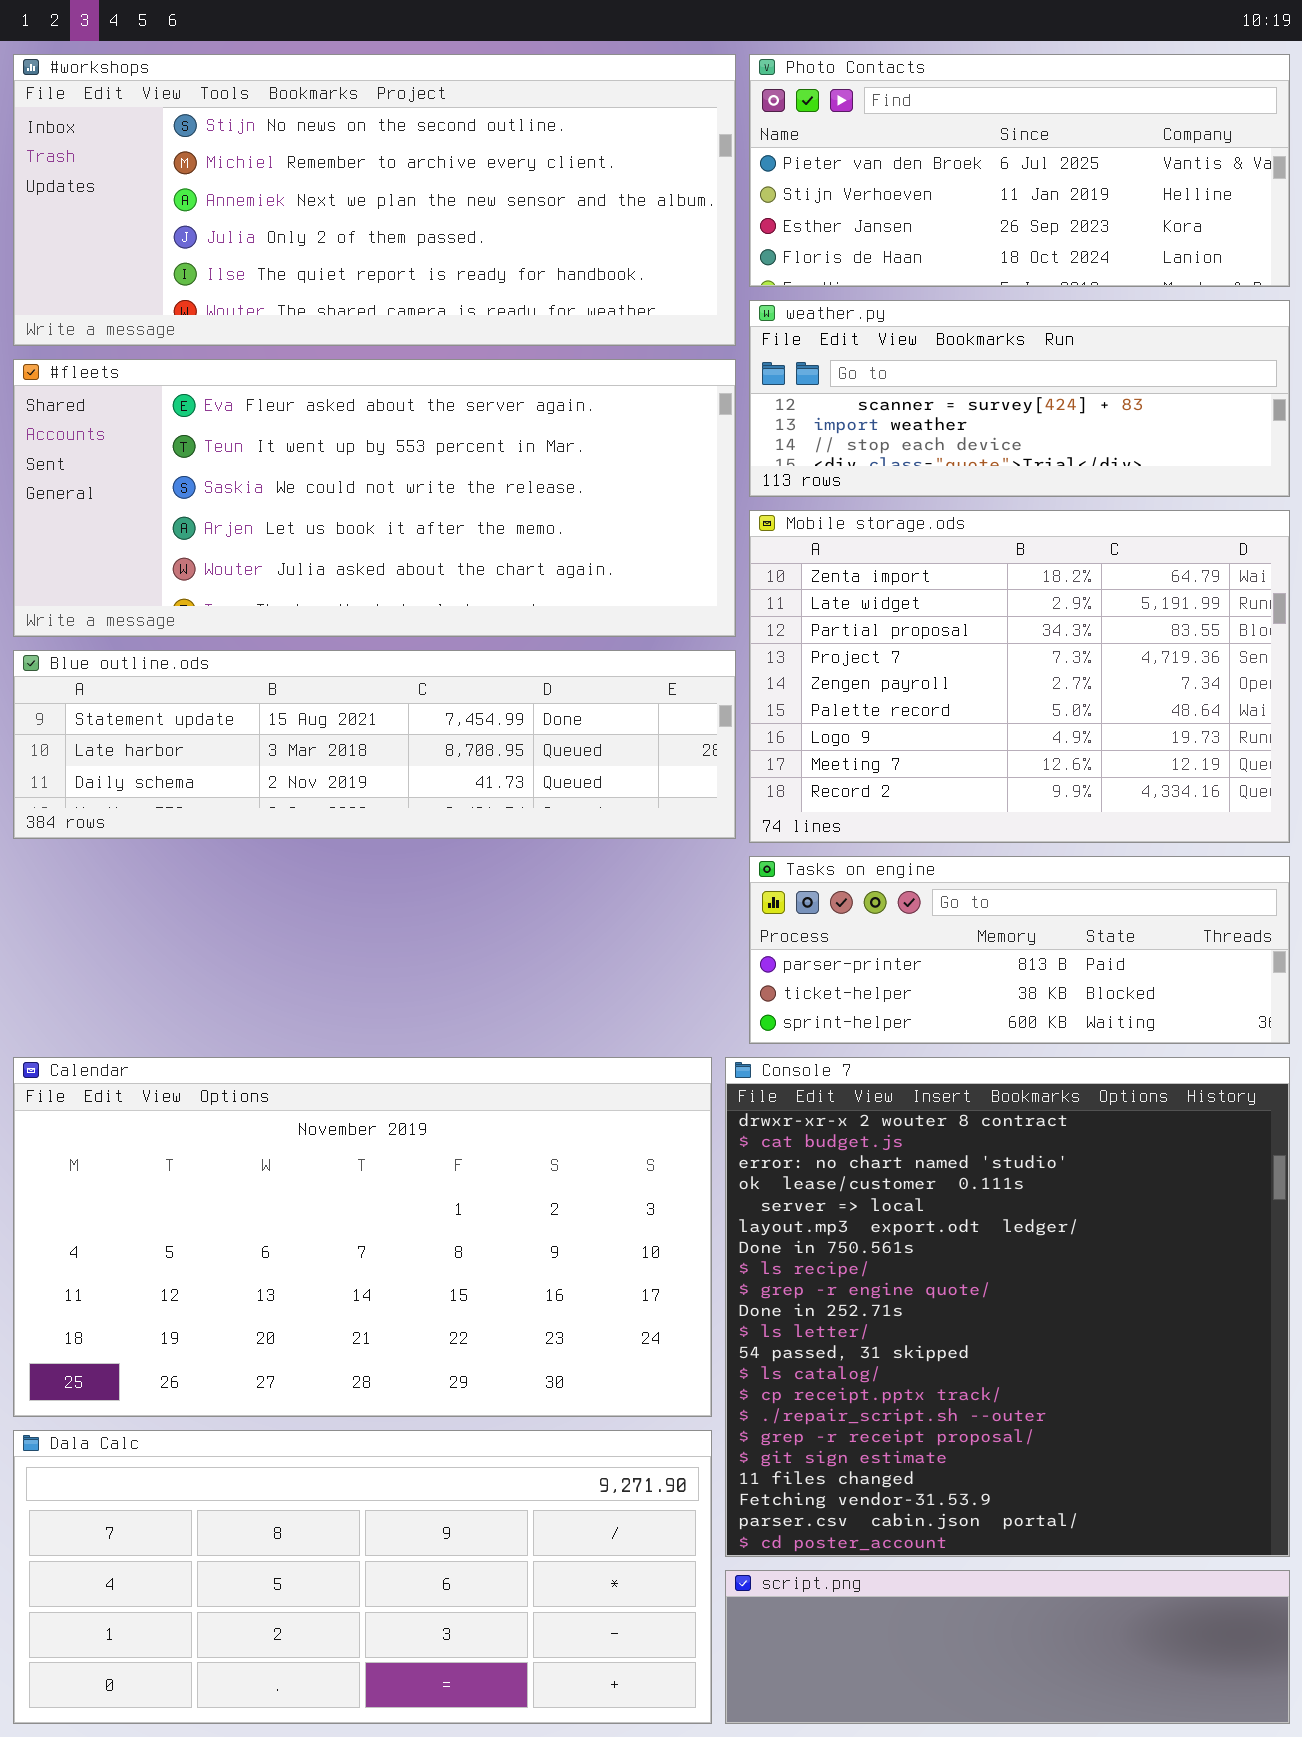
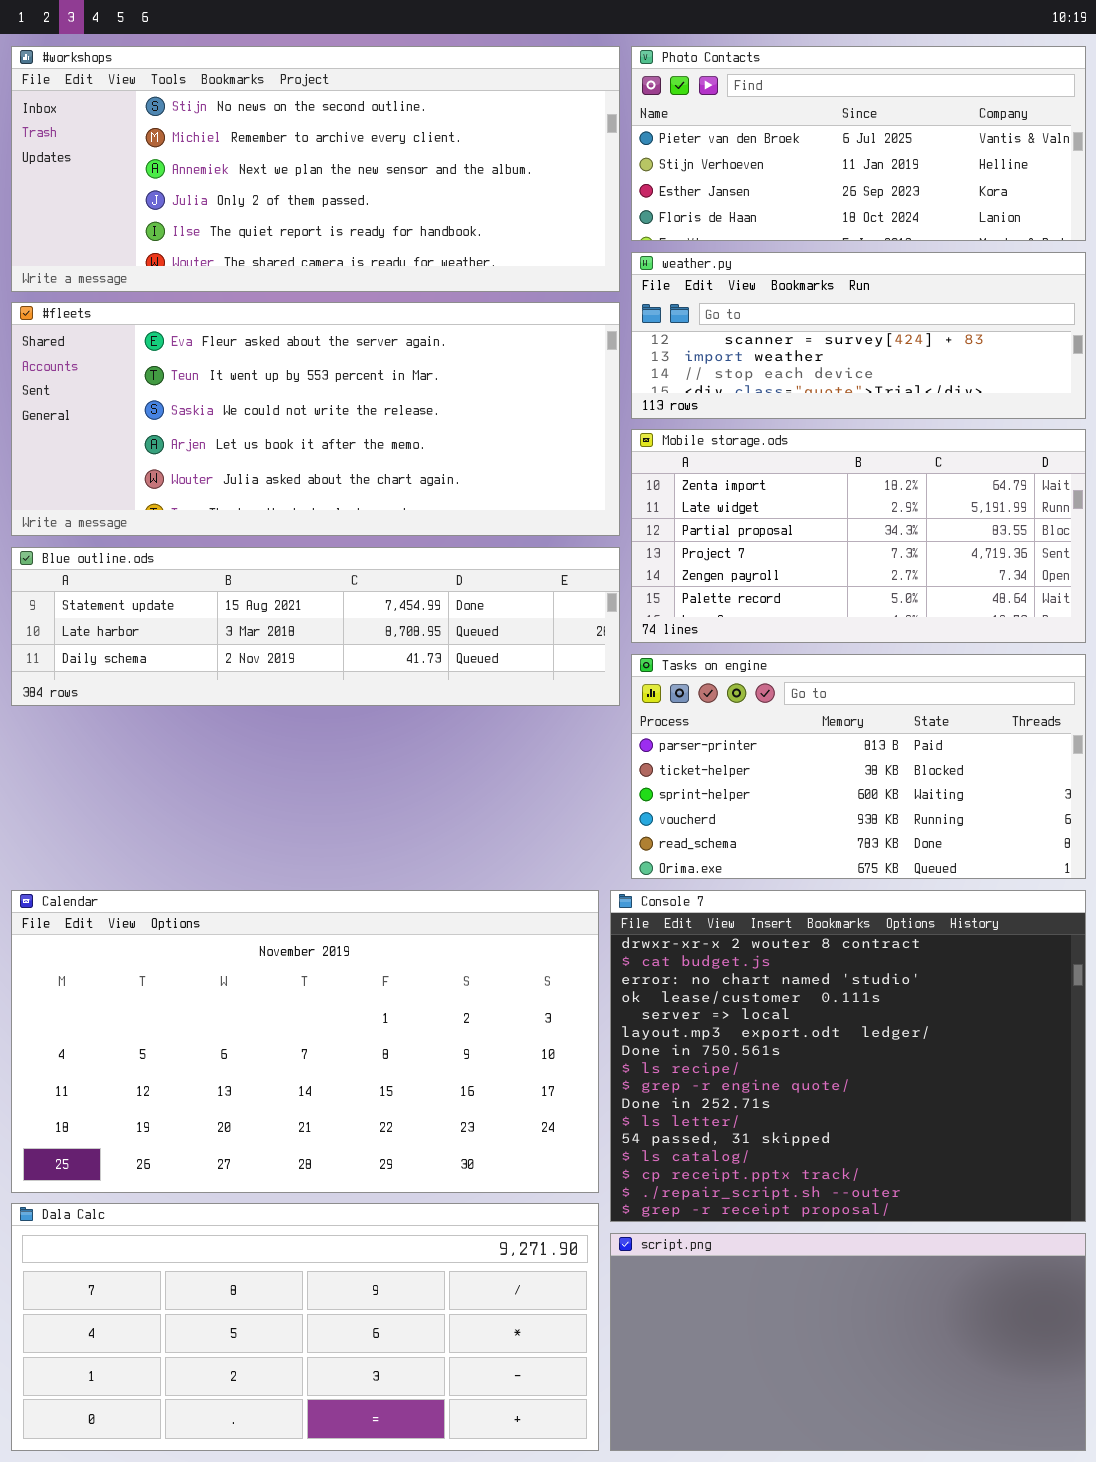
Mobile storage.ods: [749,510,1290,843] -> [631,429,1086,643], resized
Tasks on engine: [749,856,1290,1044] -> [631,654,1086,879], resized
Console 7: [725,1057,1290,1557] -> [610,890,1086,1222], resized
script.png: [725,1570,1290,1724] -> [610,1233,1086,1451], resized

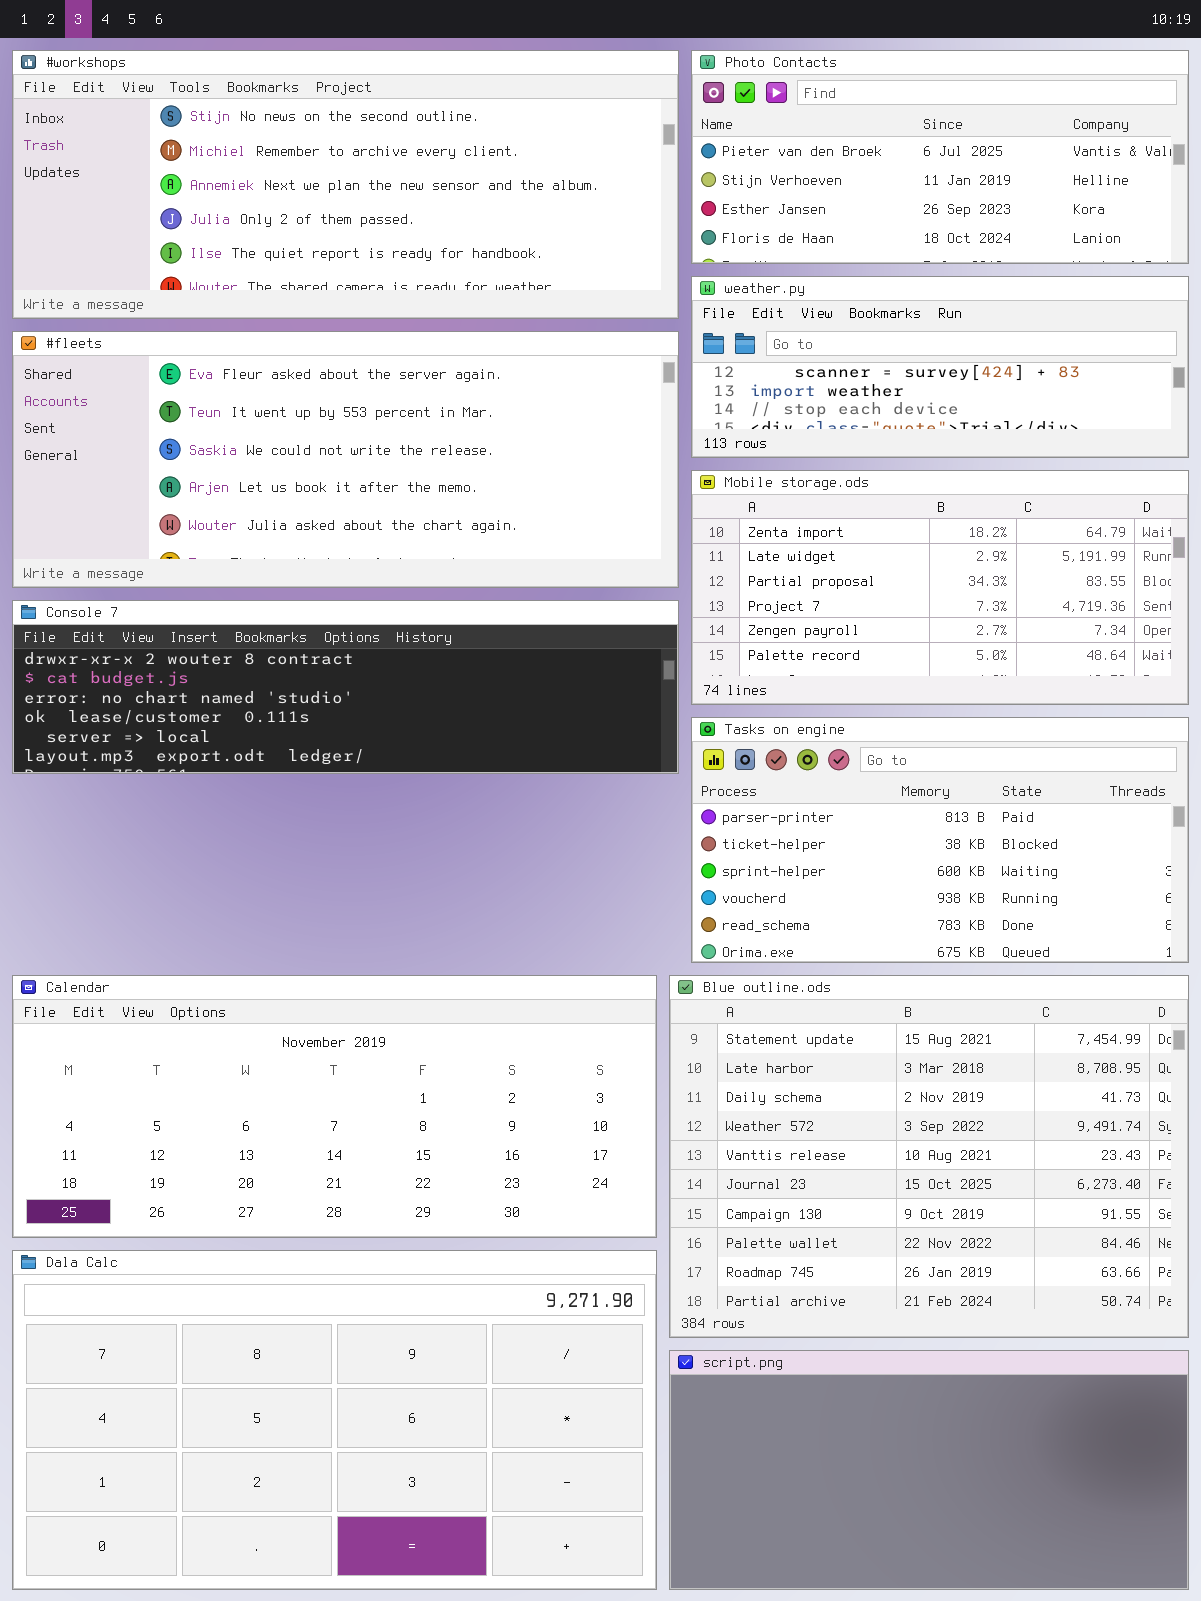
Blue outline.ods: [11,547,620,706] -> [669,975,1189,1338], moved, resized
Calendar: [11,890,599,1193] -> [12,975,657,1238], resized
Console 7: [610,890,1086,1222] -> [12,600,679,774], moved, resized
Dala Calc: [11,1203,599,1451] -> [12,1250,657,1590], resized

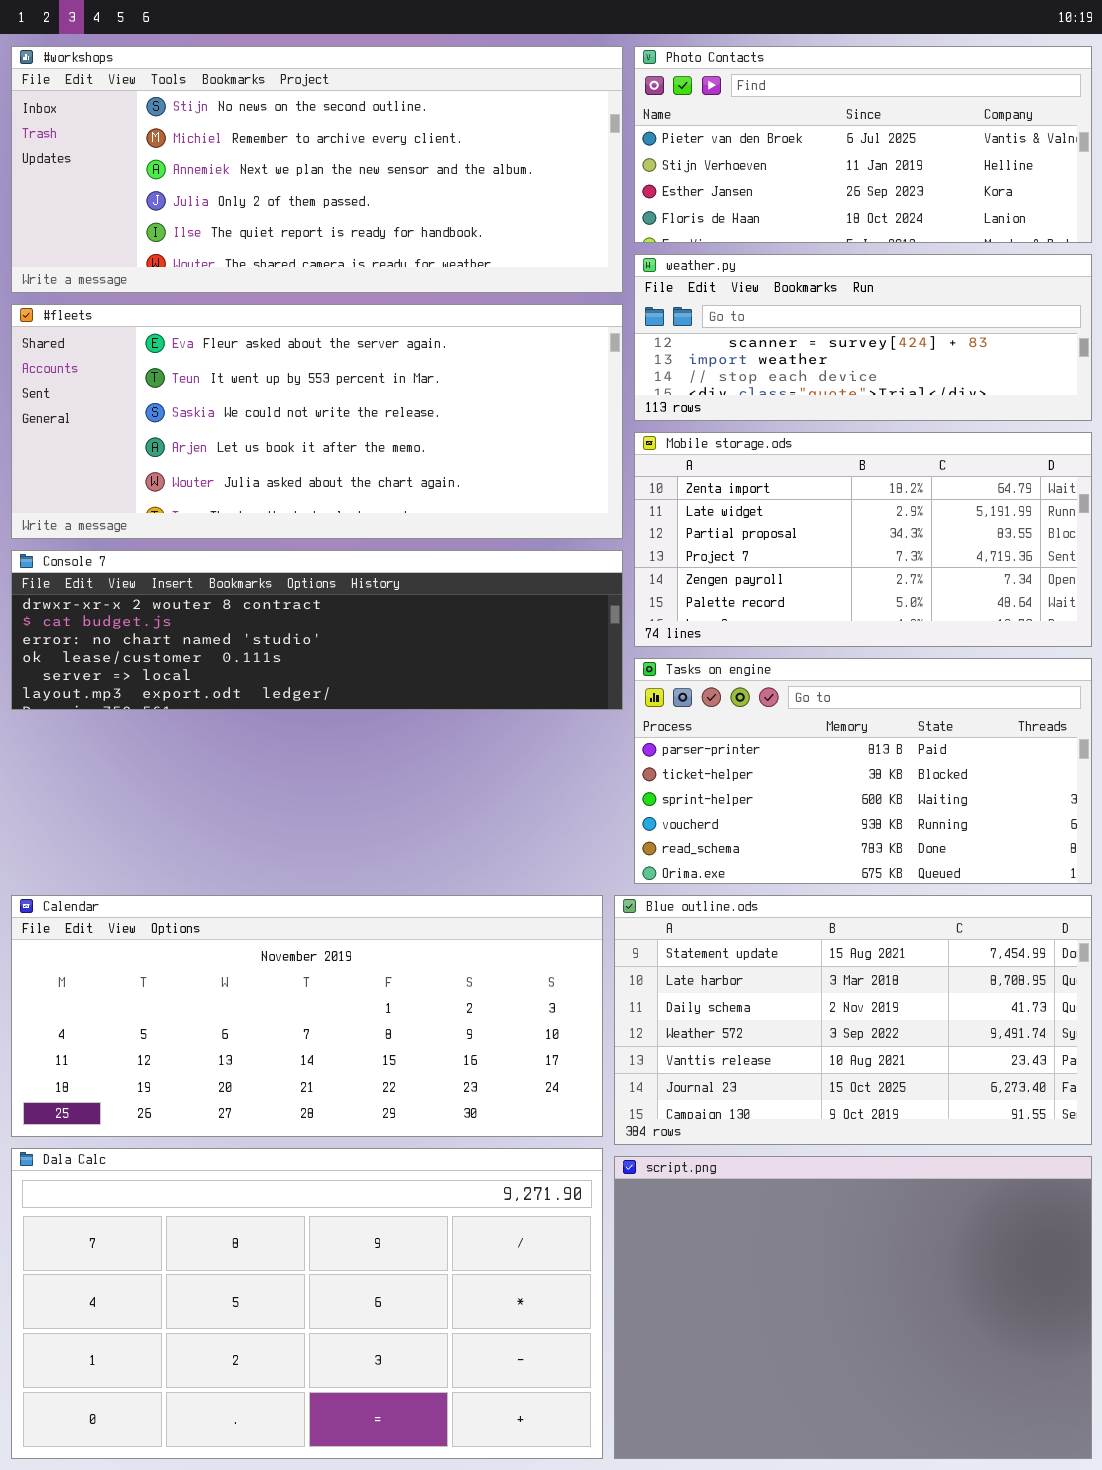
Blue outline.ods: [669,975,1189,1338] -> [614,895,1092,1145], resized
script.png: [669,1350,1189,1590] -> [614,1156,1092,1459], resized

